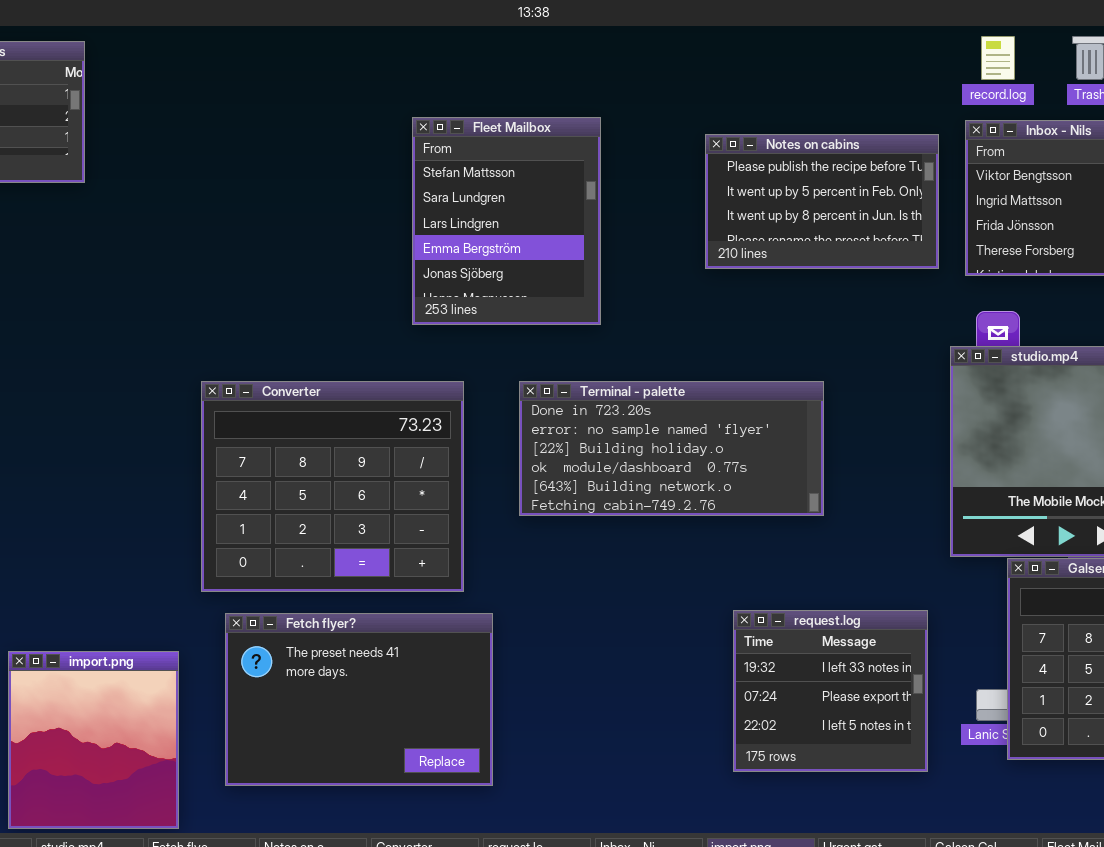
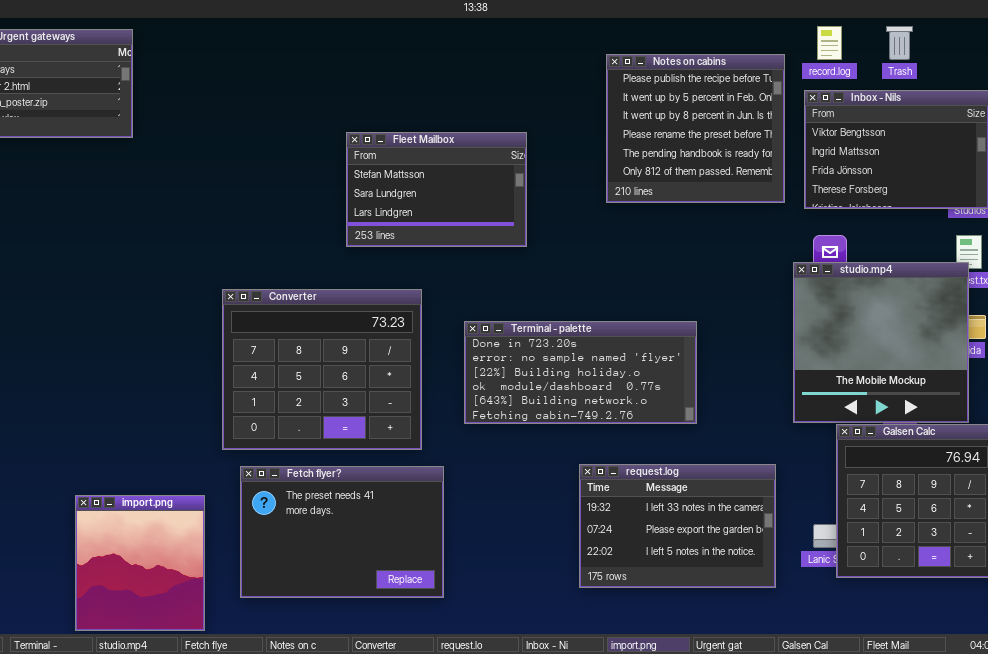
Fleet Mailbox: [412,117,601,325] -> [346,132,527,247], resized
Notes on cabins: [705,134,939,269] -> [606,54,785,203], resized
Terminal - palette: [519,381,824,516] -> [464,321,697,424], moved
request.log: [733,610,928,772] -> [579,464,776,588], resized

